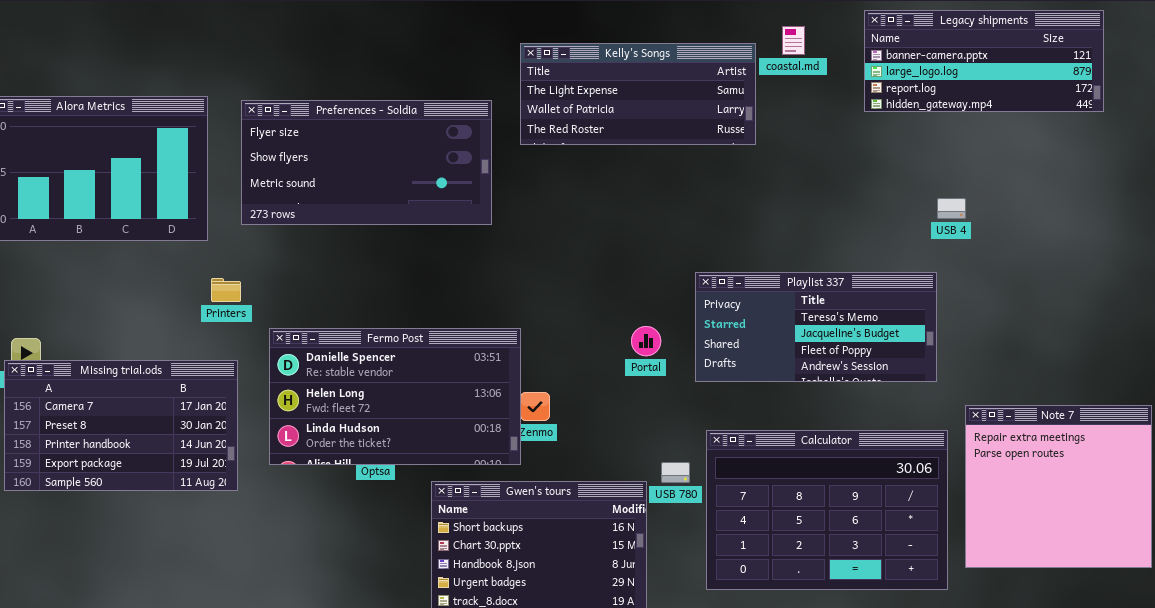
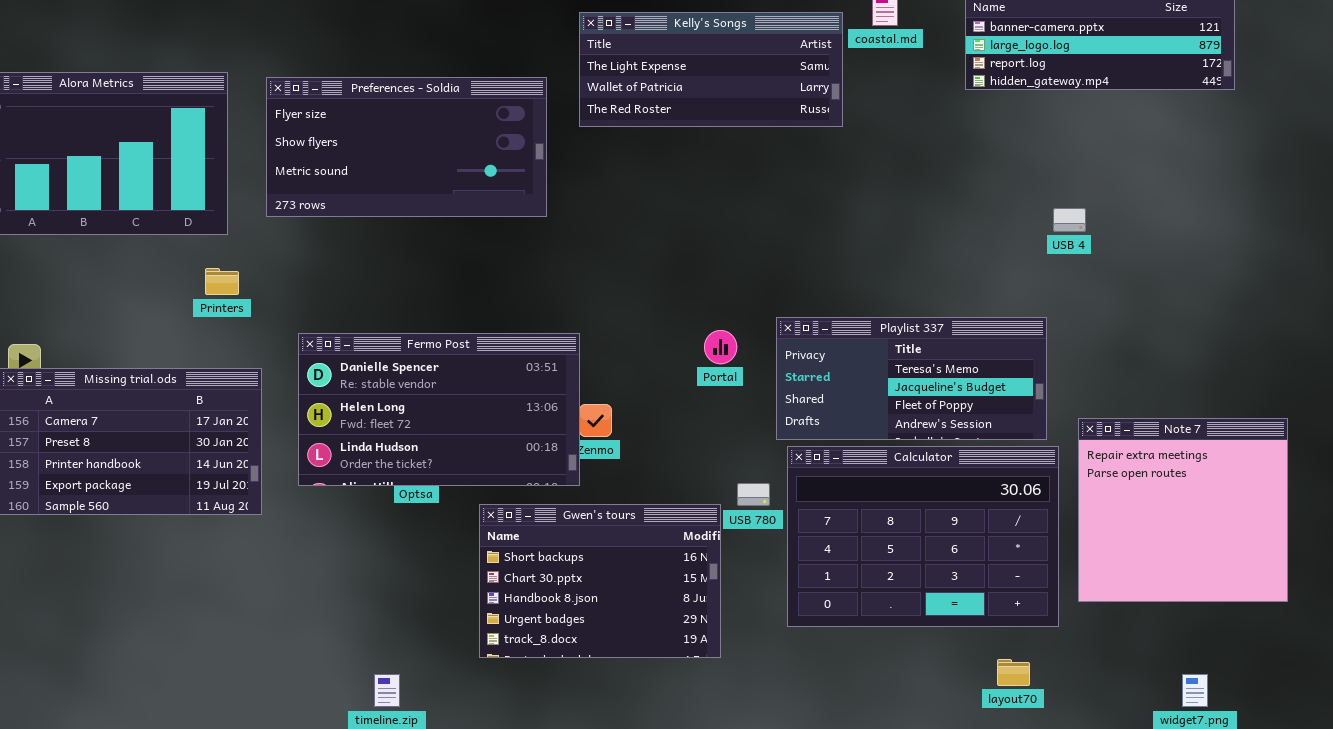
USB 4: [937,198,966,219] -> [1053,208,1086,232], moved
Playlist 337: [695,272,937,382] -> [776,317,1047,440], moved
Printers: [211,278,241,302] -> [205,268,239,295], moved

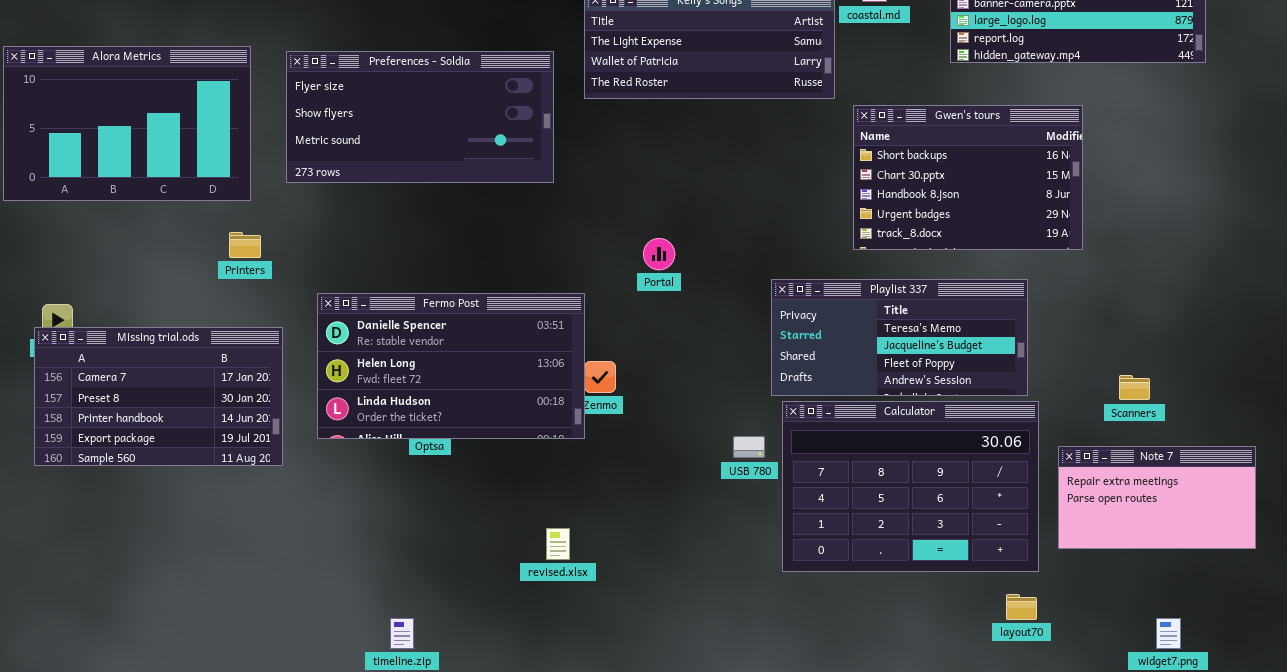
Portal: [704,330,737,364] -> [643,238,675,270], moved
Note 7: [1078,418,1288,602] -> [1058,446,1256,549], resized
Gwen's tours: [479,504,721,658] -> [853,105,1083,250], moved
layout70: [997,659,1030,686] -> [1006,594,1037,620], moved

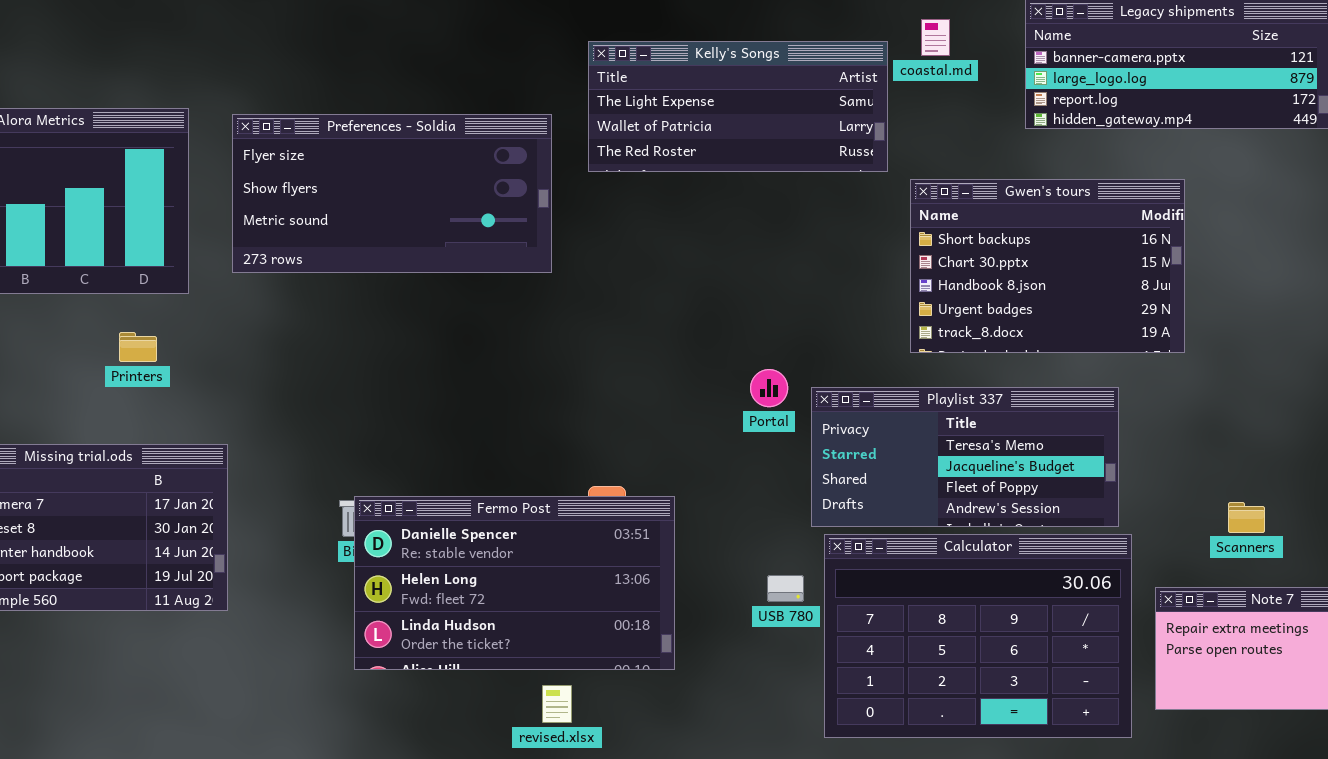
Printers: [229,232,261,258] -> [119,332,157,362], moved
Portal: [643,238,675,270] -> [750,369,788,407], moved
Fermo Post: [317,293,585,439] -> [354,496,675,670], moved

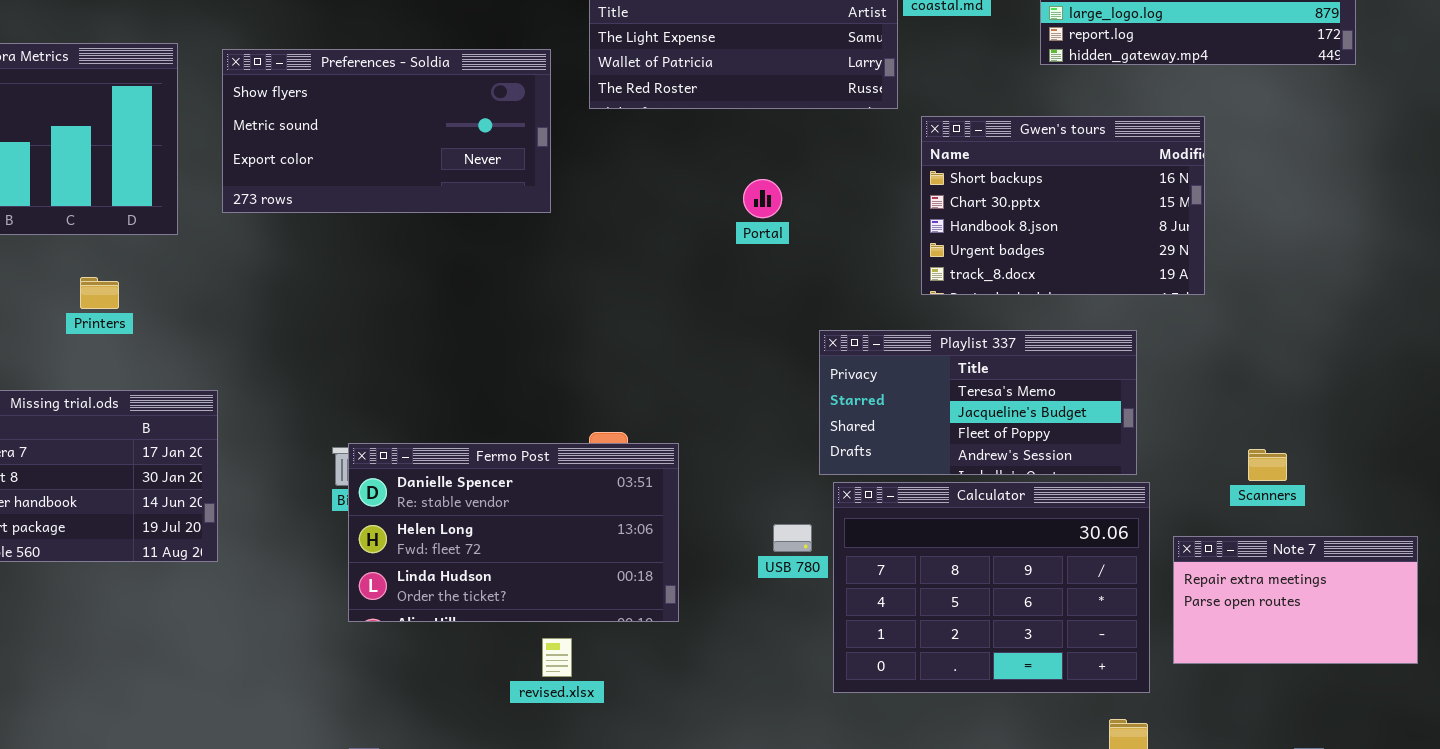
Preferences - Soldia: [232,114,552,273] -> [222,49,551,213], scrolled down 1 row
Printers: [119,332,157,362] -> [80,277,119,309], moved
Portal: [750,369,788,407] -> [743,179,782,218], moved

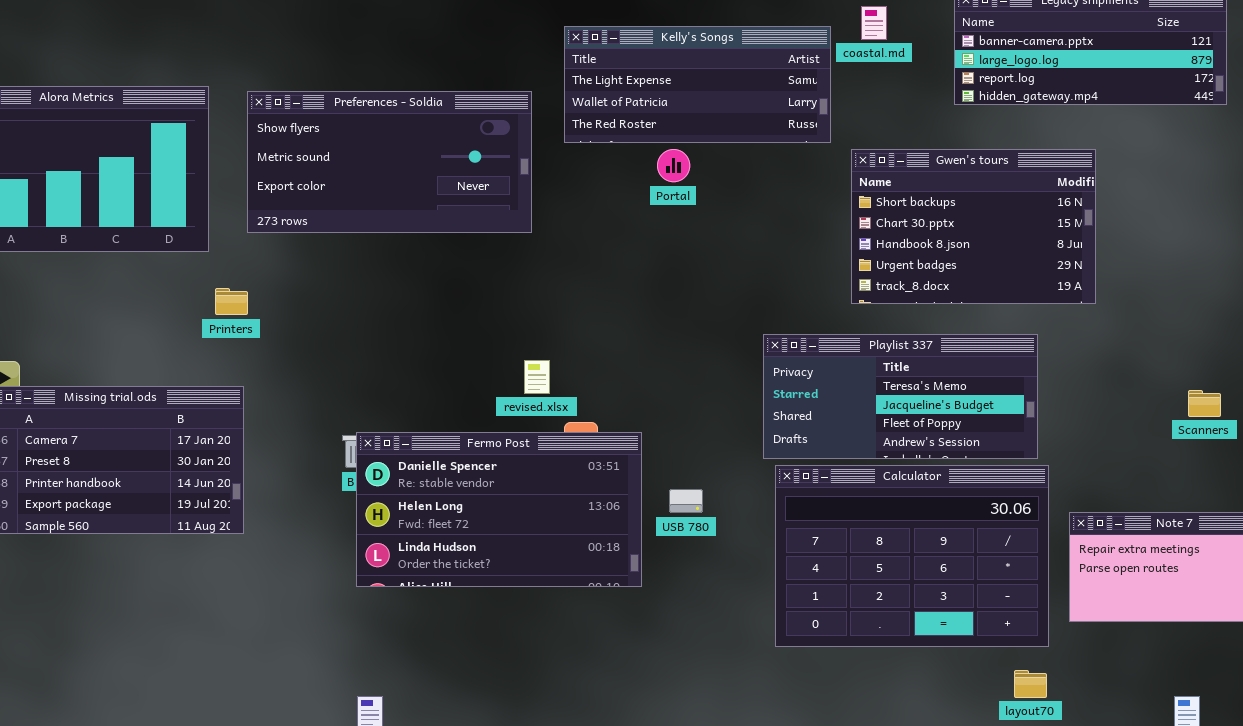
Portal: [743,179,782,218] -> [657,149,690,182], moved
Printers: [80,277,119,309] -> [215,288,248,315], moved
Scanners: [1248,449,1287,481] -> [1188,390,1221,417], moved
USB 780: [773,524,812,552] -> [669,489,703,513], moved
revised.xlsx: [542,638,572,677] -> [524,360,550,394], moved

